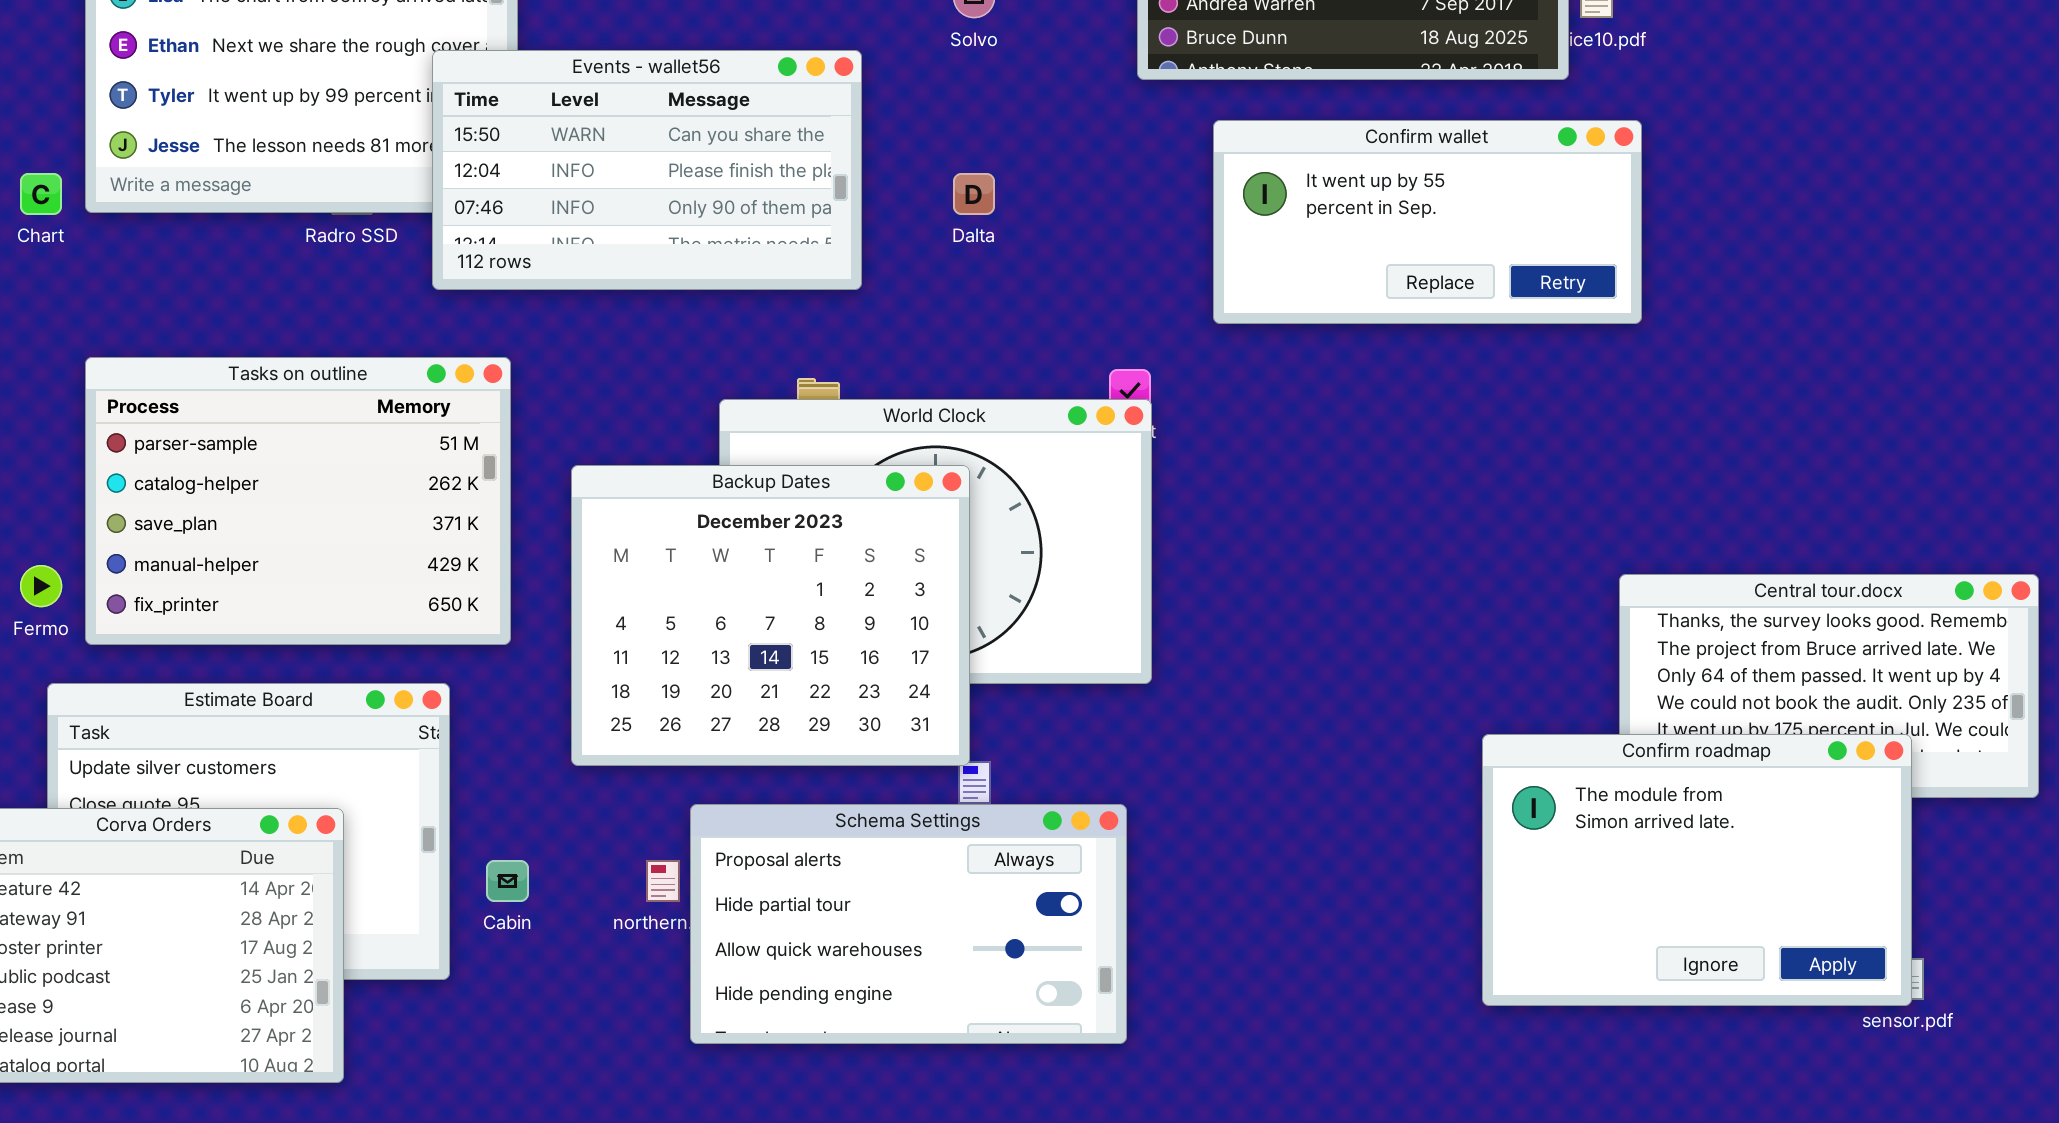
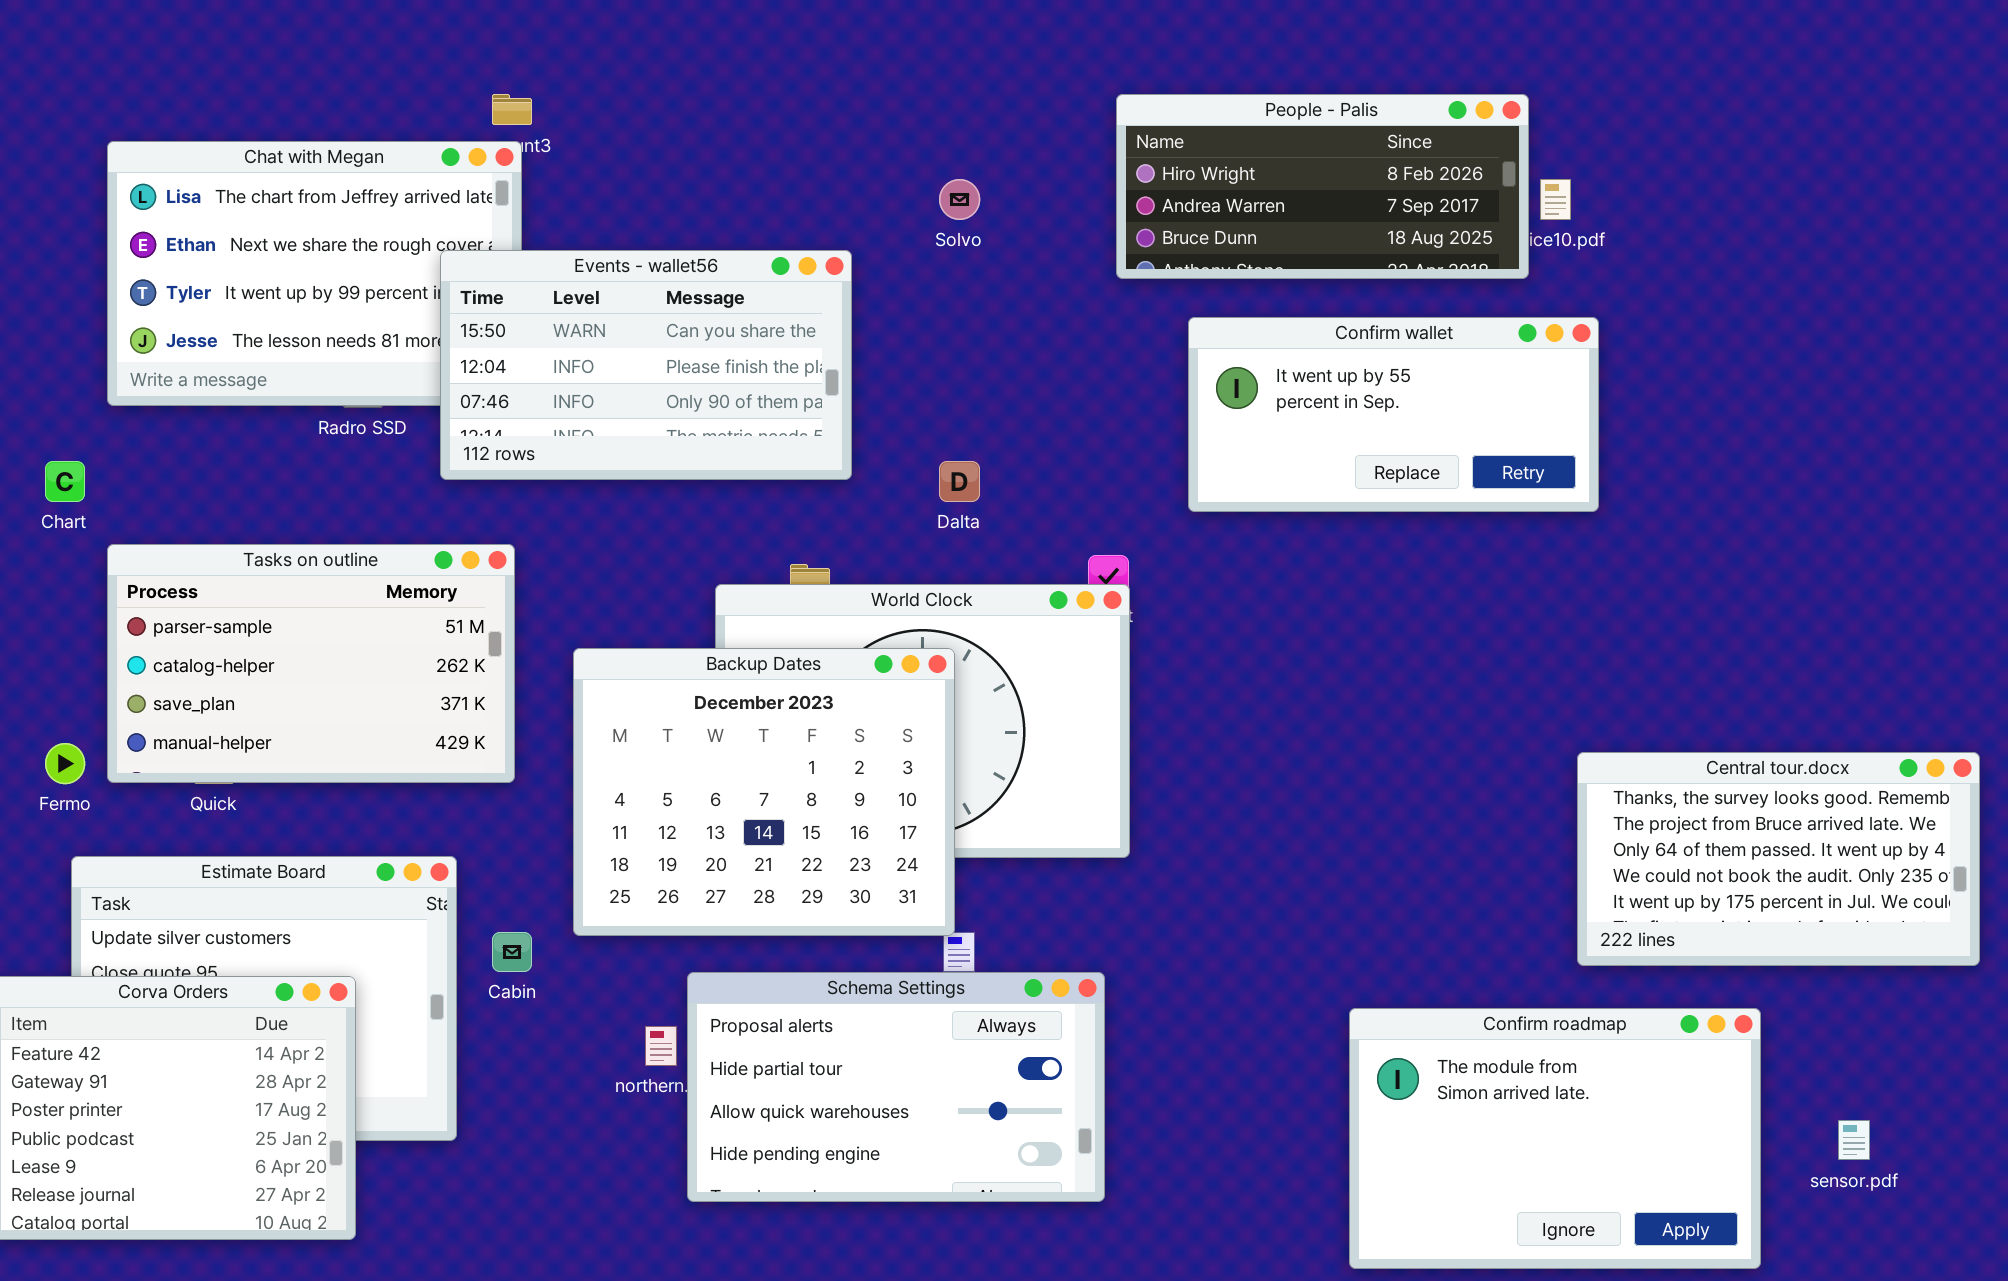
Chart: [20,173,62,215] -> [45,461,85,502], moved
Dalta: [953,173,995,215] -> [939,461,980,502], moved
Tasks on outline: [85,357,511,645] -> [107,544,515,783], resized
Confirm roadmap: [1482,734,1912,1006] -> [1349,1008,1761,1269], moved
Cabin: [486,860,529,902] -> [492,932,532,972], moved

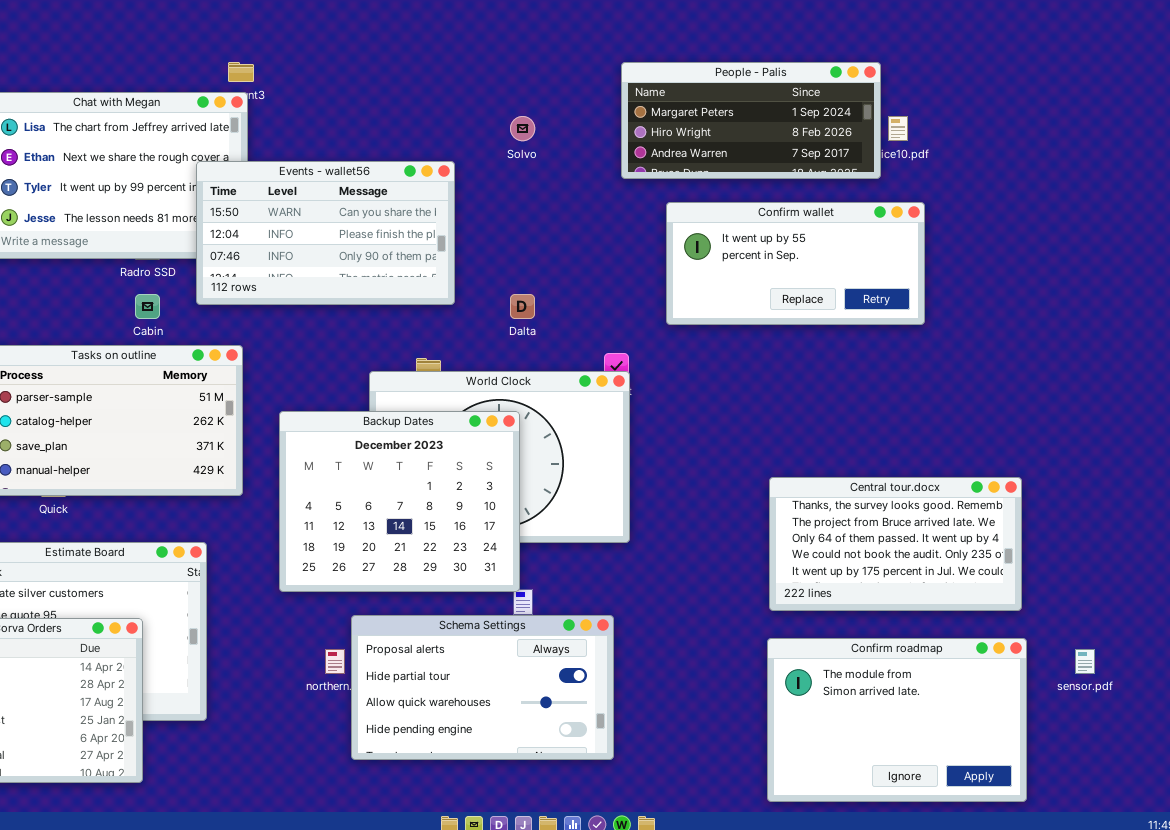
People - Palis: [1116,94,1529,279] -> [621,62,881,179], scrolled up 1 row
Central tour.docx: [1577,752,1980,966] -> [769,477,1022,611], moved
Cabin: [492,932,532,972] -> [135,294,160,319], moved
sensor.pdf: [1838,1120,1870,1160] -> [1075,649,1095,674], moved

